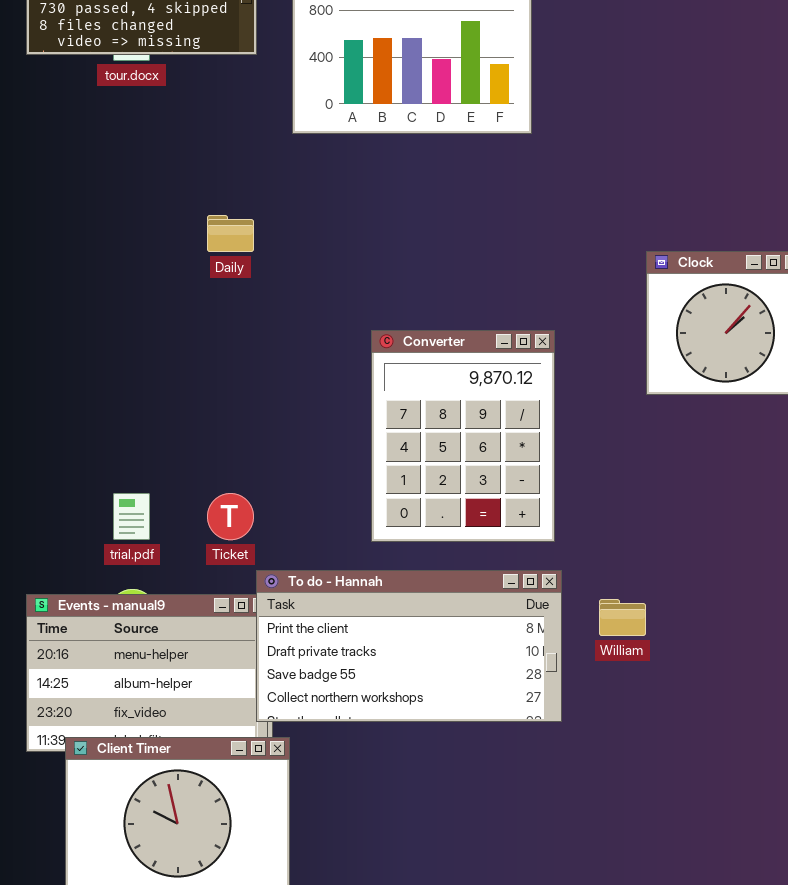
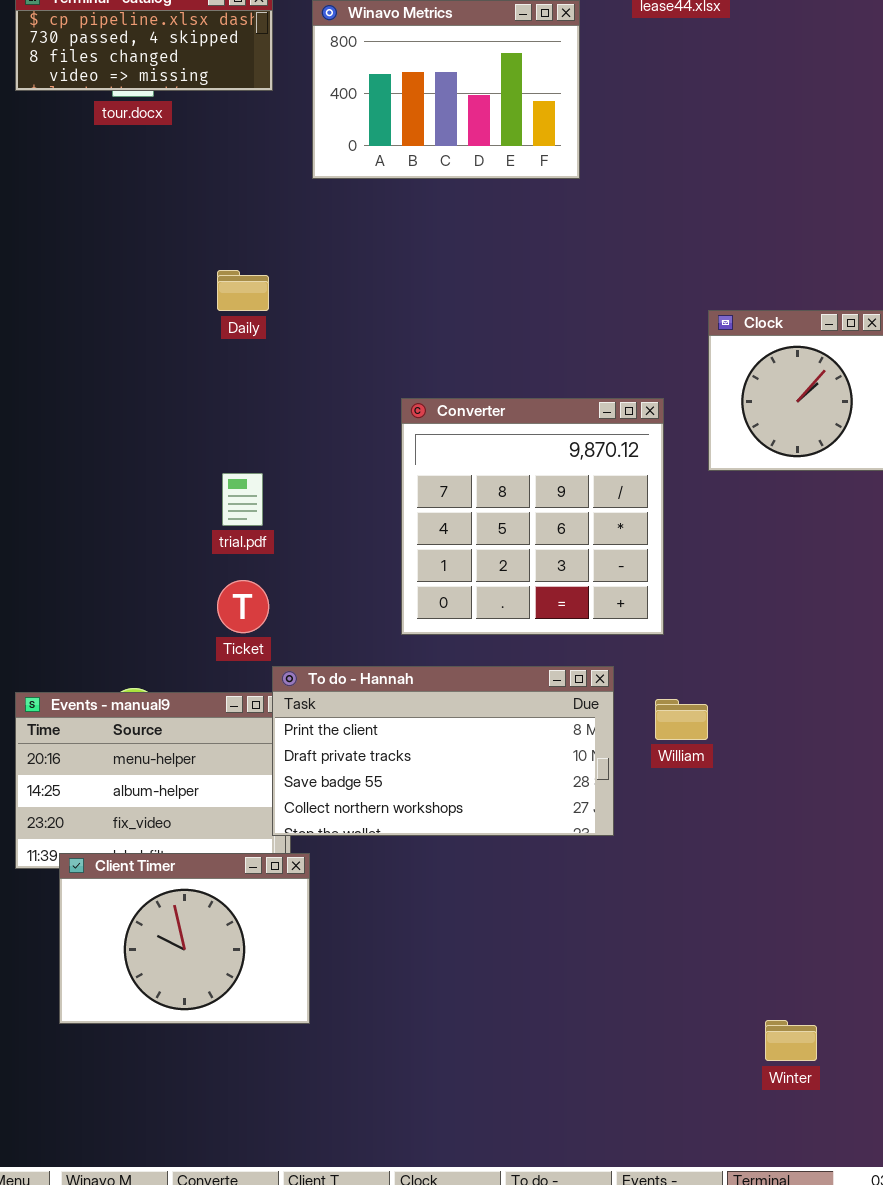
Converter: [371,330,555,542] -> [401,398,664,635], resized
trial.pdf: [113,493,150,540] -> [222,473,263,526], moved

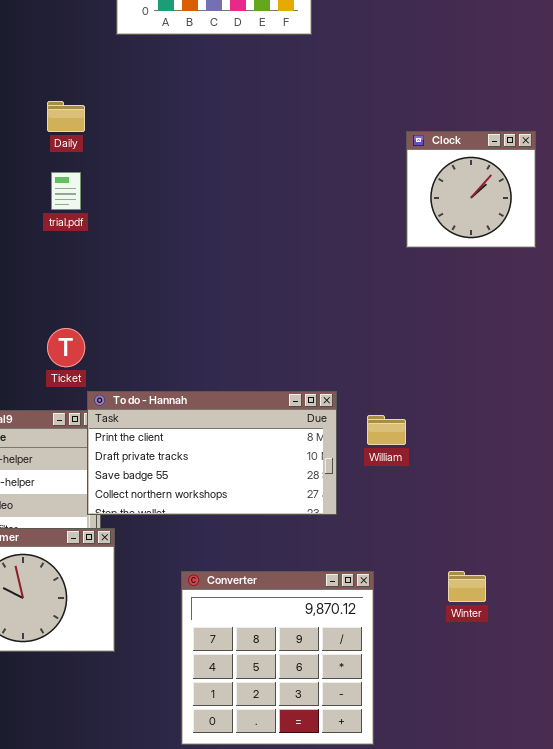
Converter: [401,398,664,635] -> [181,571,374,745], moved
trial.pdf: [222,473,263,526] -> [51,172,81,210], moved
Winter: [765,1020,817,1061] -> [448,571,486,602], moved

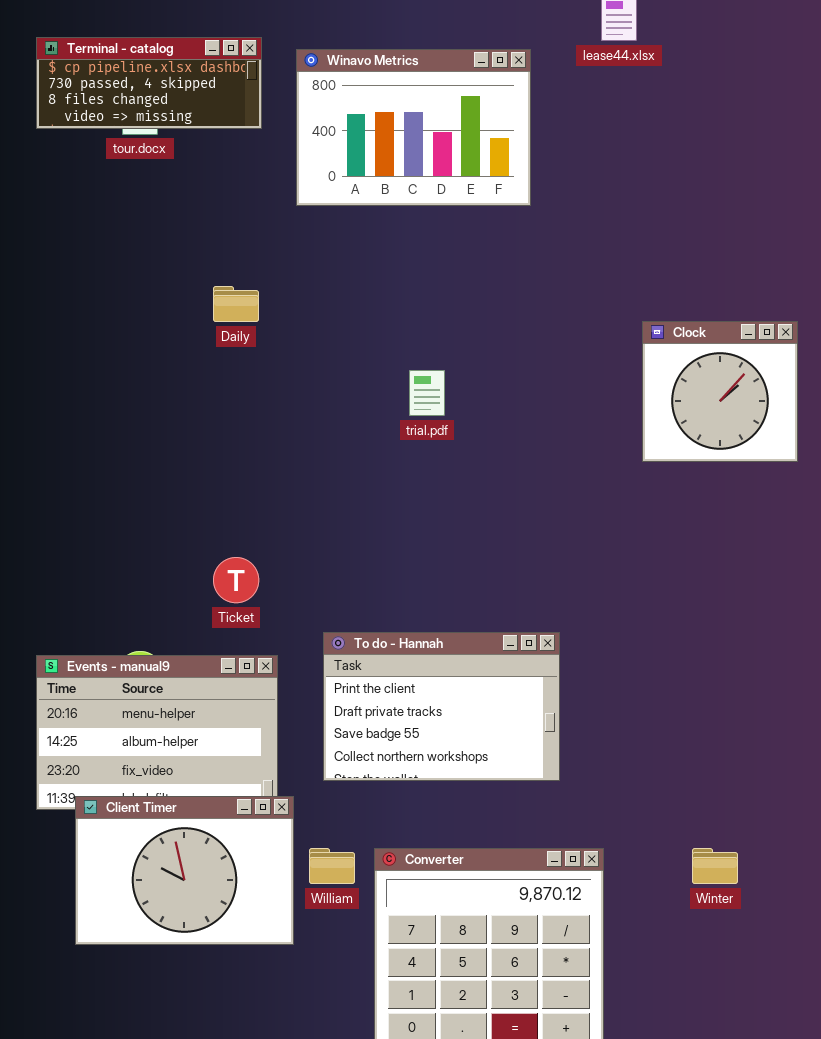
trial.pdf: [51,172,81,210] -> [409,370,445,416], moved
To do - Hannah: [87,391,337,515] -> [323,632,560,781], resized
William: [367,415,406,445] -> [309,848,355,884], moved

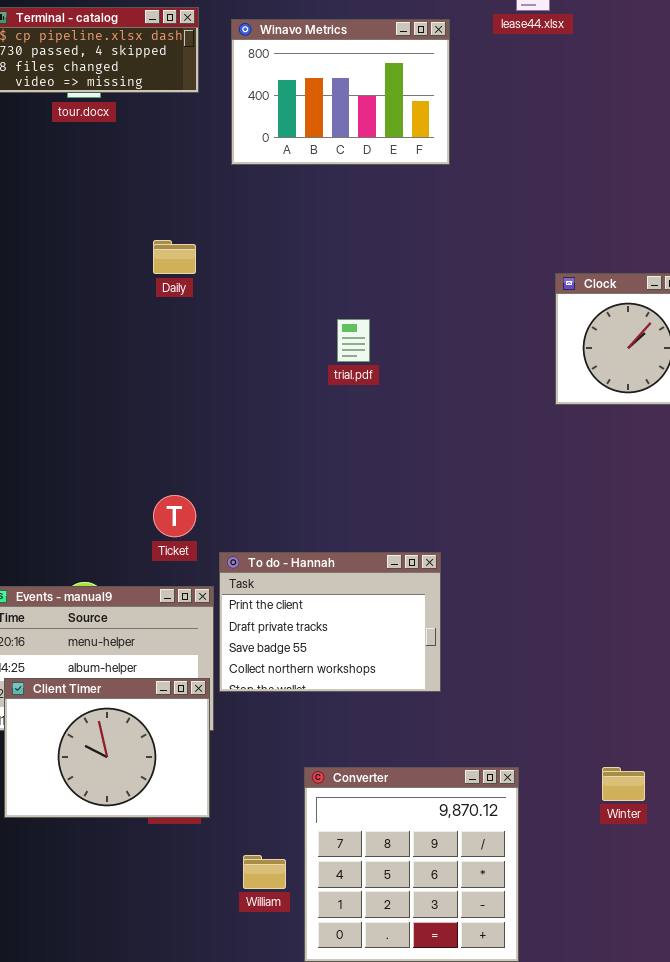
To do - Hannah: [323,632,560,781] -> [219,552,441,692], moved
Client Timer: [75,796,294,945] -> [4,678,210,818], moved
William: [309,848,355,884] -> [243,855,286,889], moved

